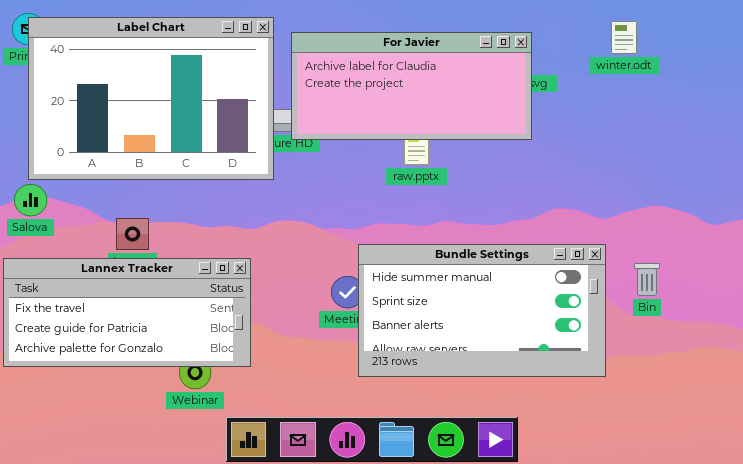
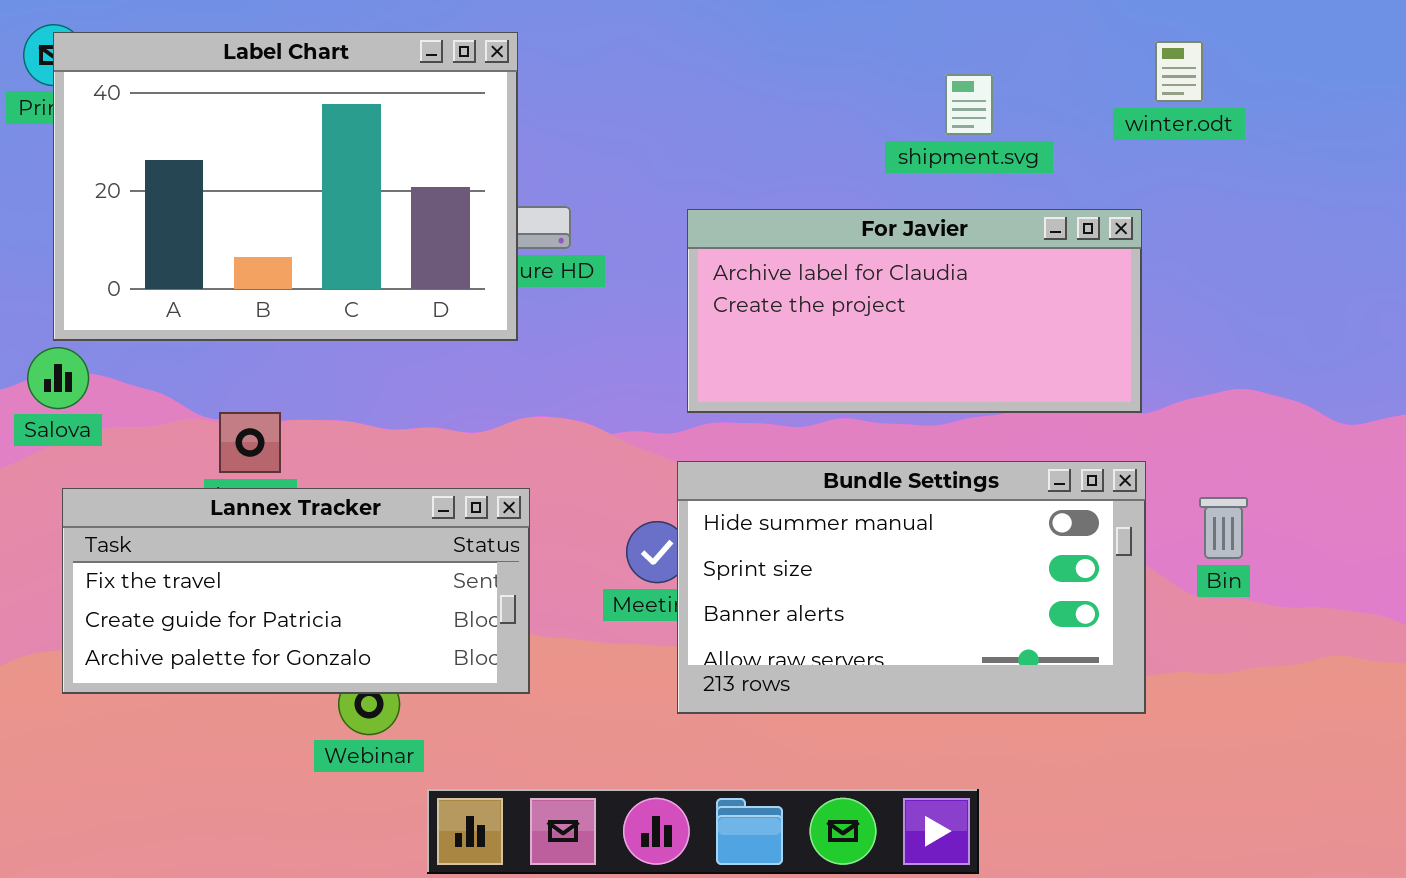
For Javier: [291,32,532,140] -> [687,209,1142,413], moved
Lannex Tracker: [3,258,251,367] -> [62,488,530,694], moved

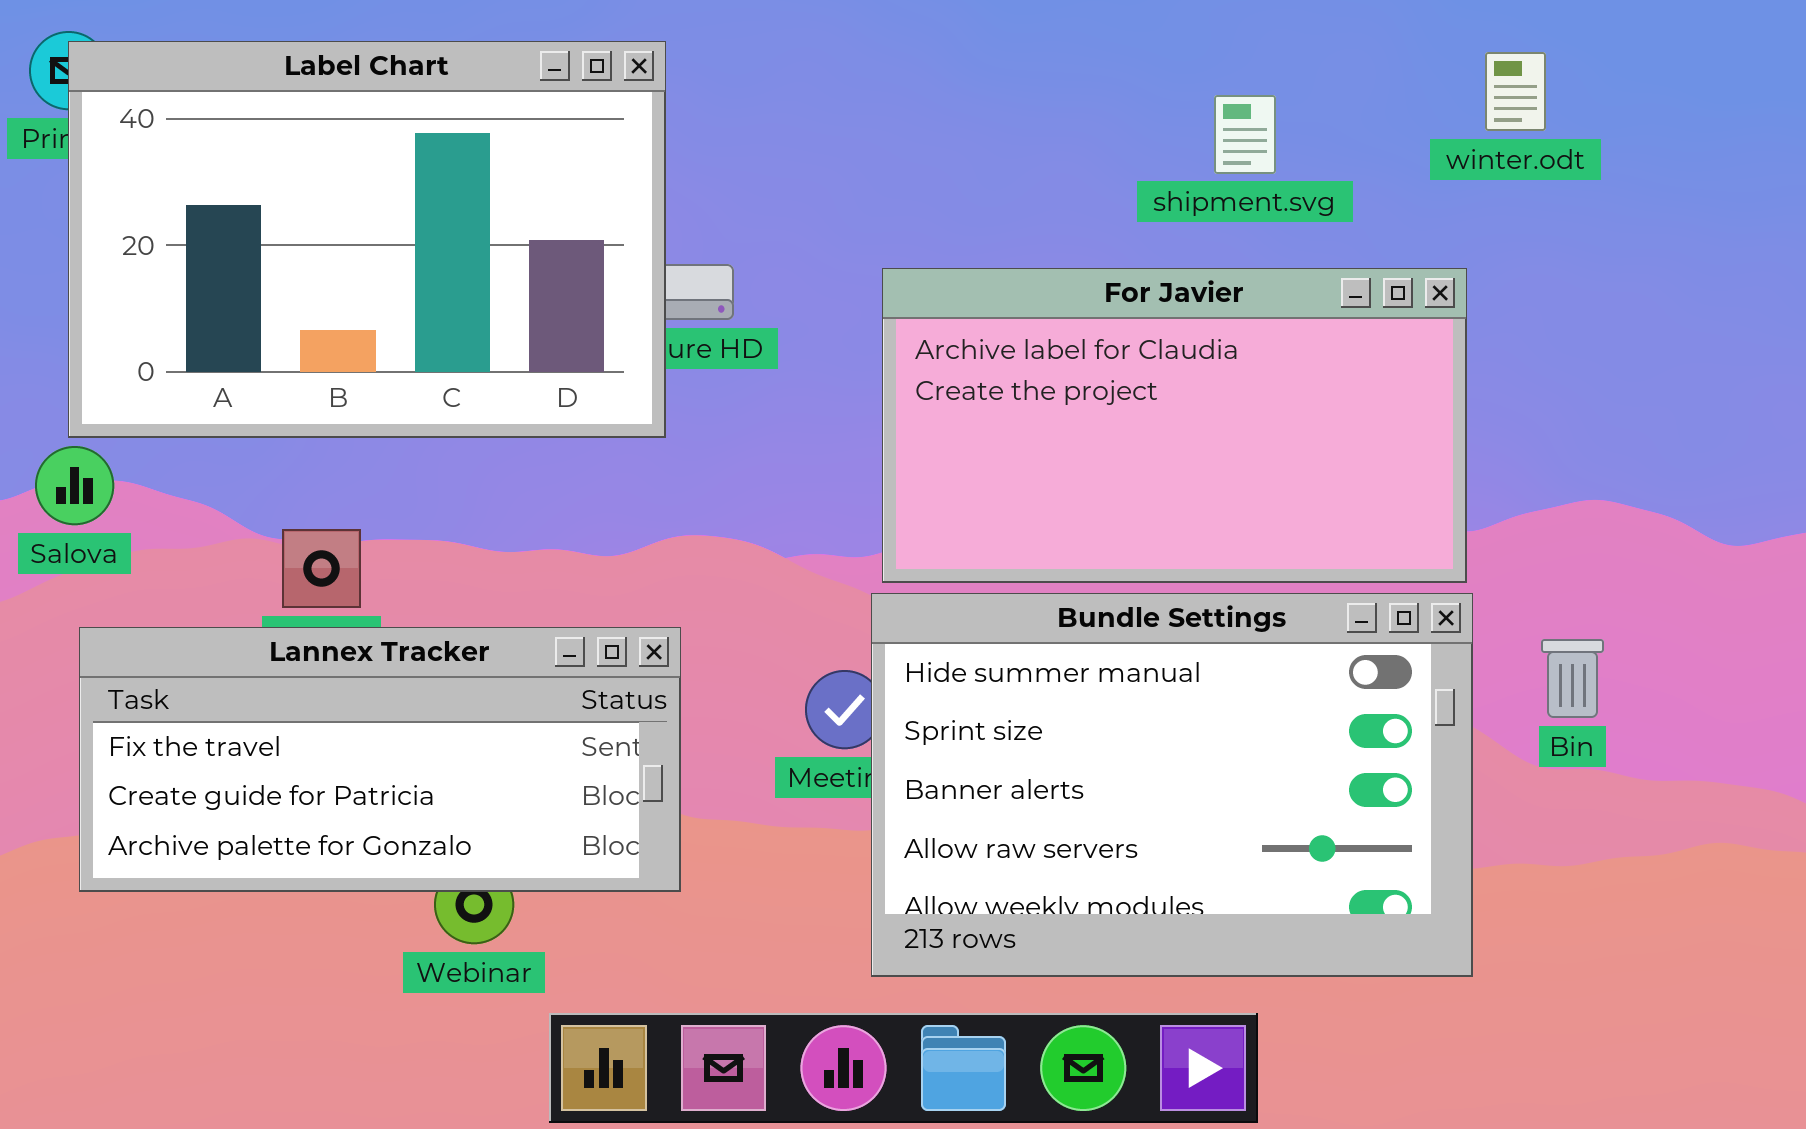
For Javier: [687,209,1142,413] -> [882,268,1467,583], resized
Bundle Settings: [677,461,1146,714] -> [871,593,1473,977], resized

